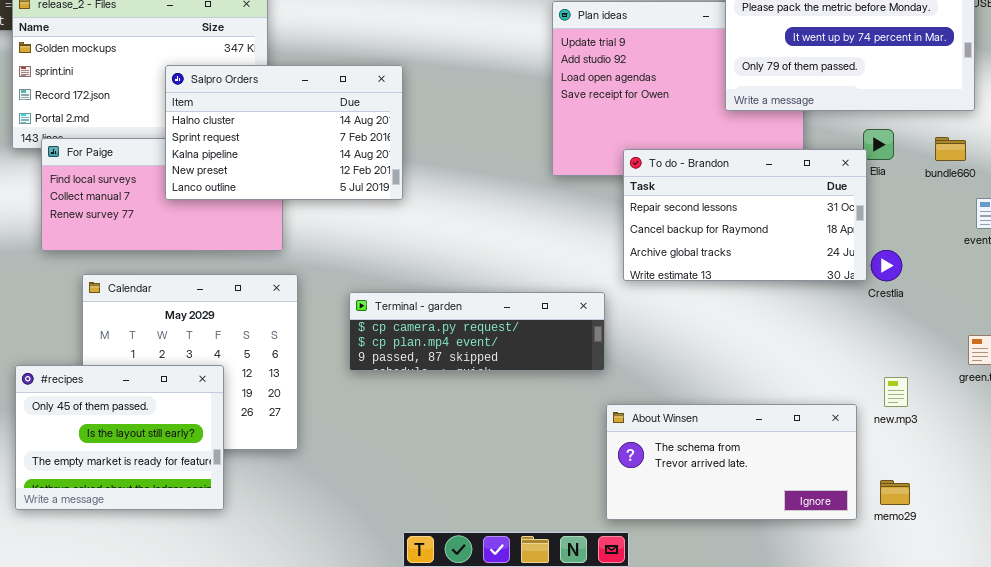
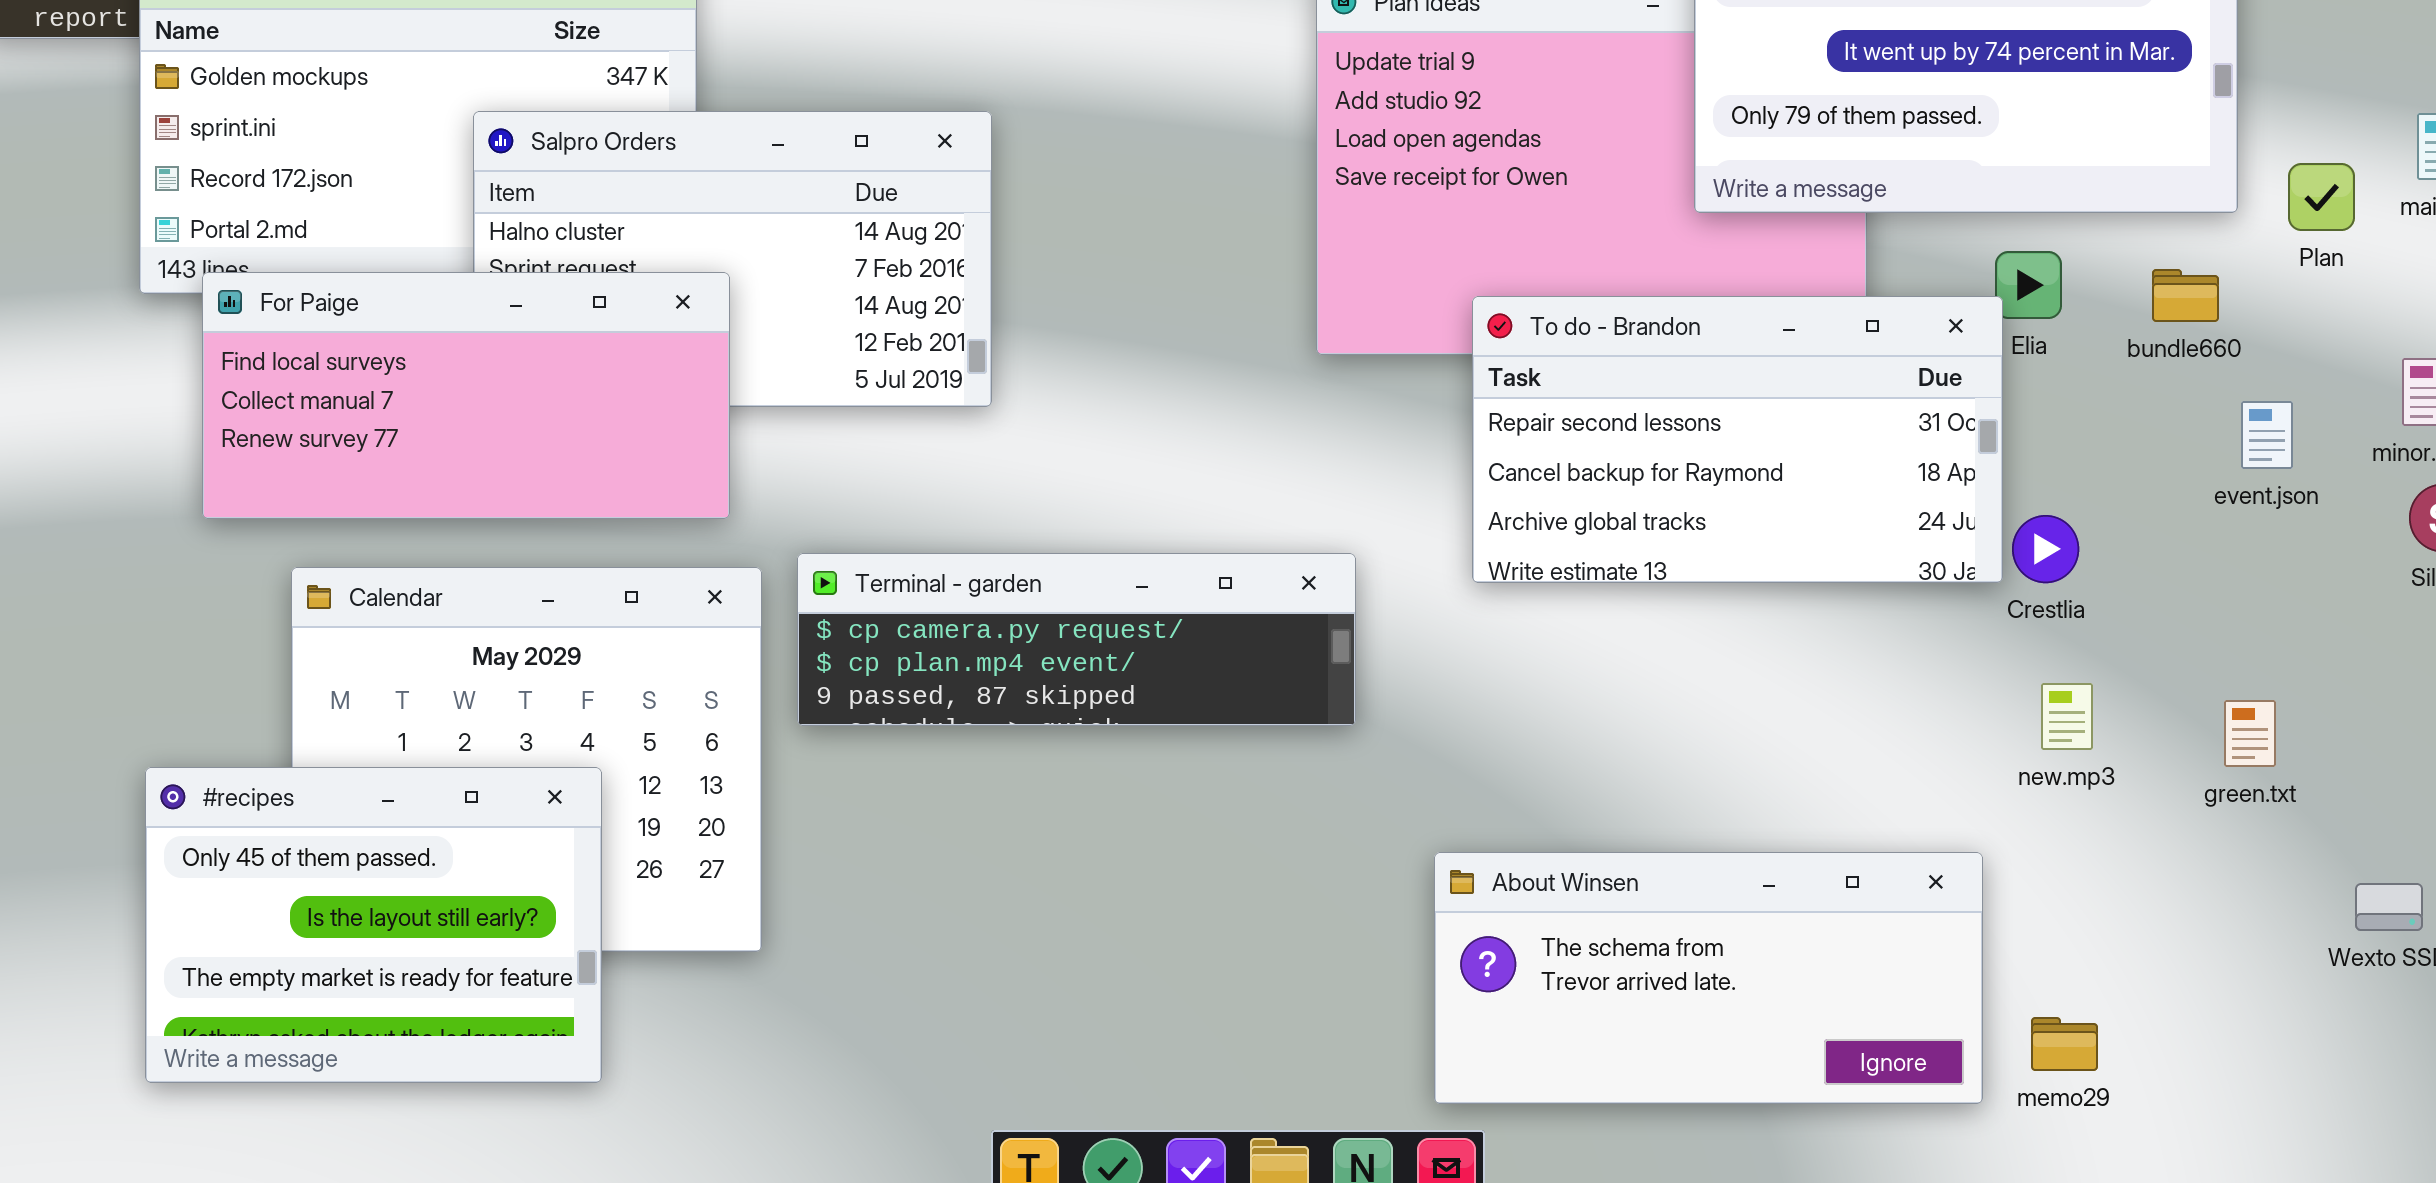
For Paige: [41,138,283,251] -> [202,272,730,519], raised
Terminal - garden: [349,292,605,371] -> [797,553,1356,726], moved
new.mp3: [884,377,908,407] -> [2041,683,2093,750], moved

